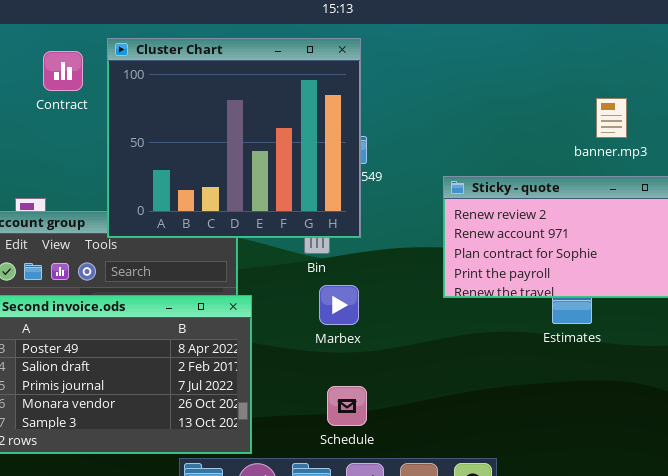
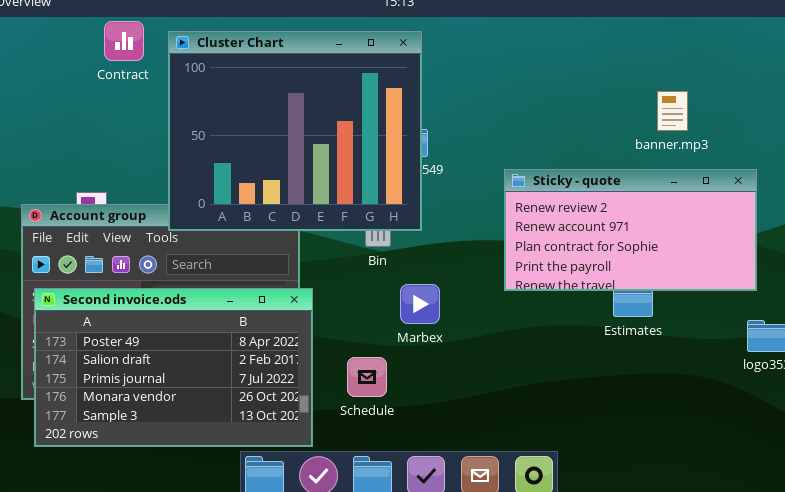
Contract: [43,51,83,91] -> [104,21,144,61], moved
Marbex: [319,285,359,325] -> [400,284,440,324], moved
Schedule: [327,386,367,426] -> [347,357,387,397], moved

